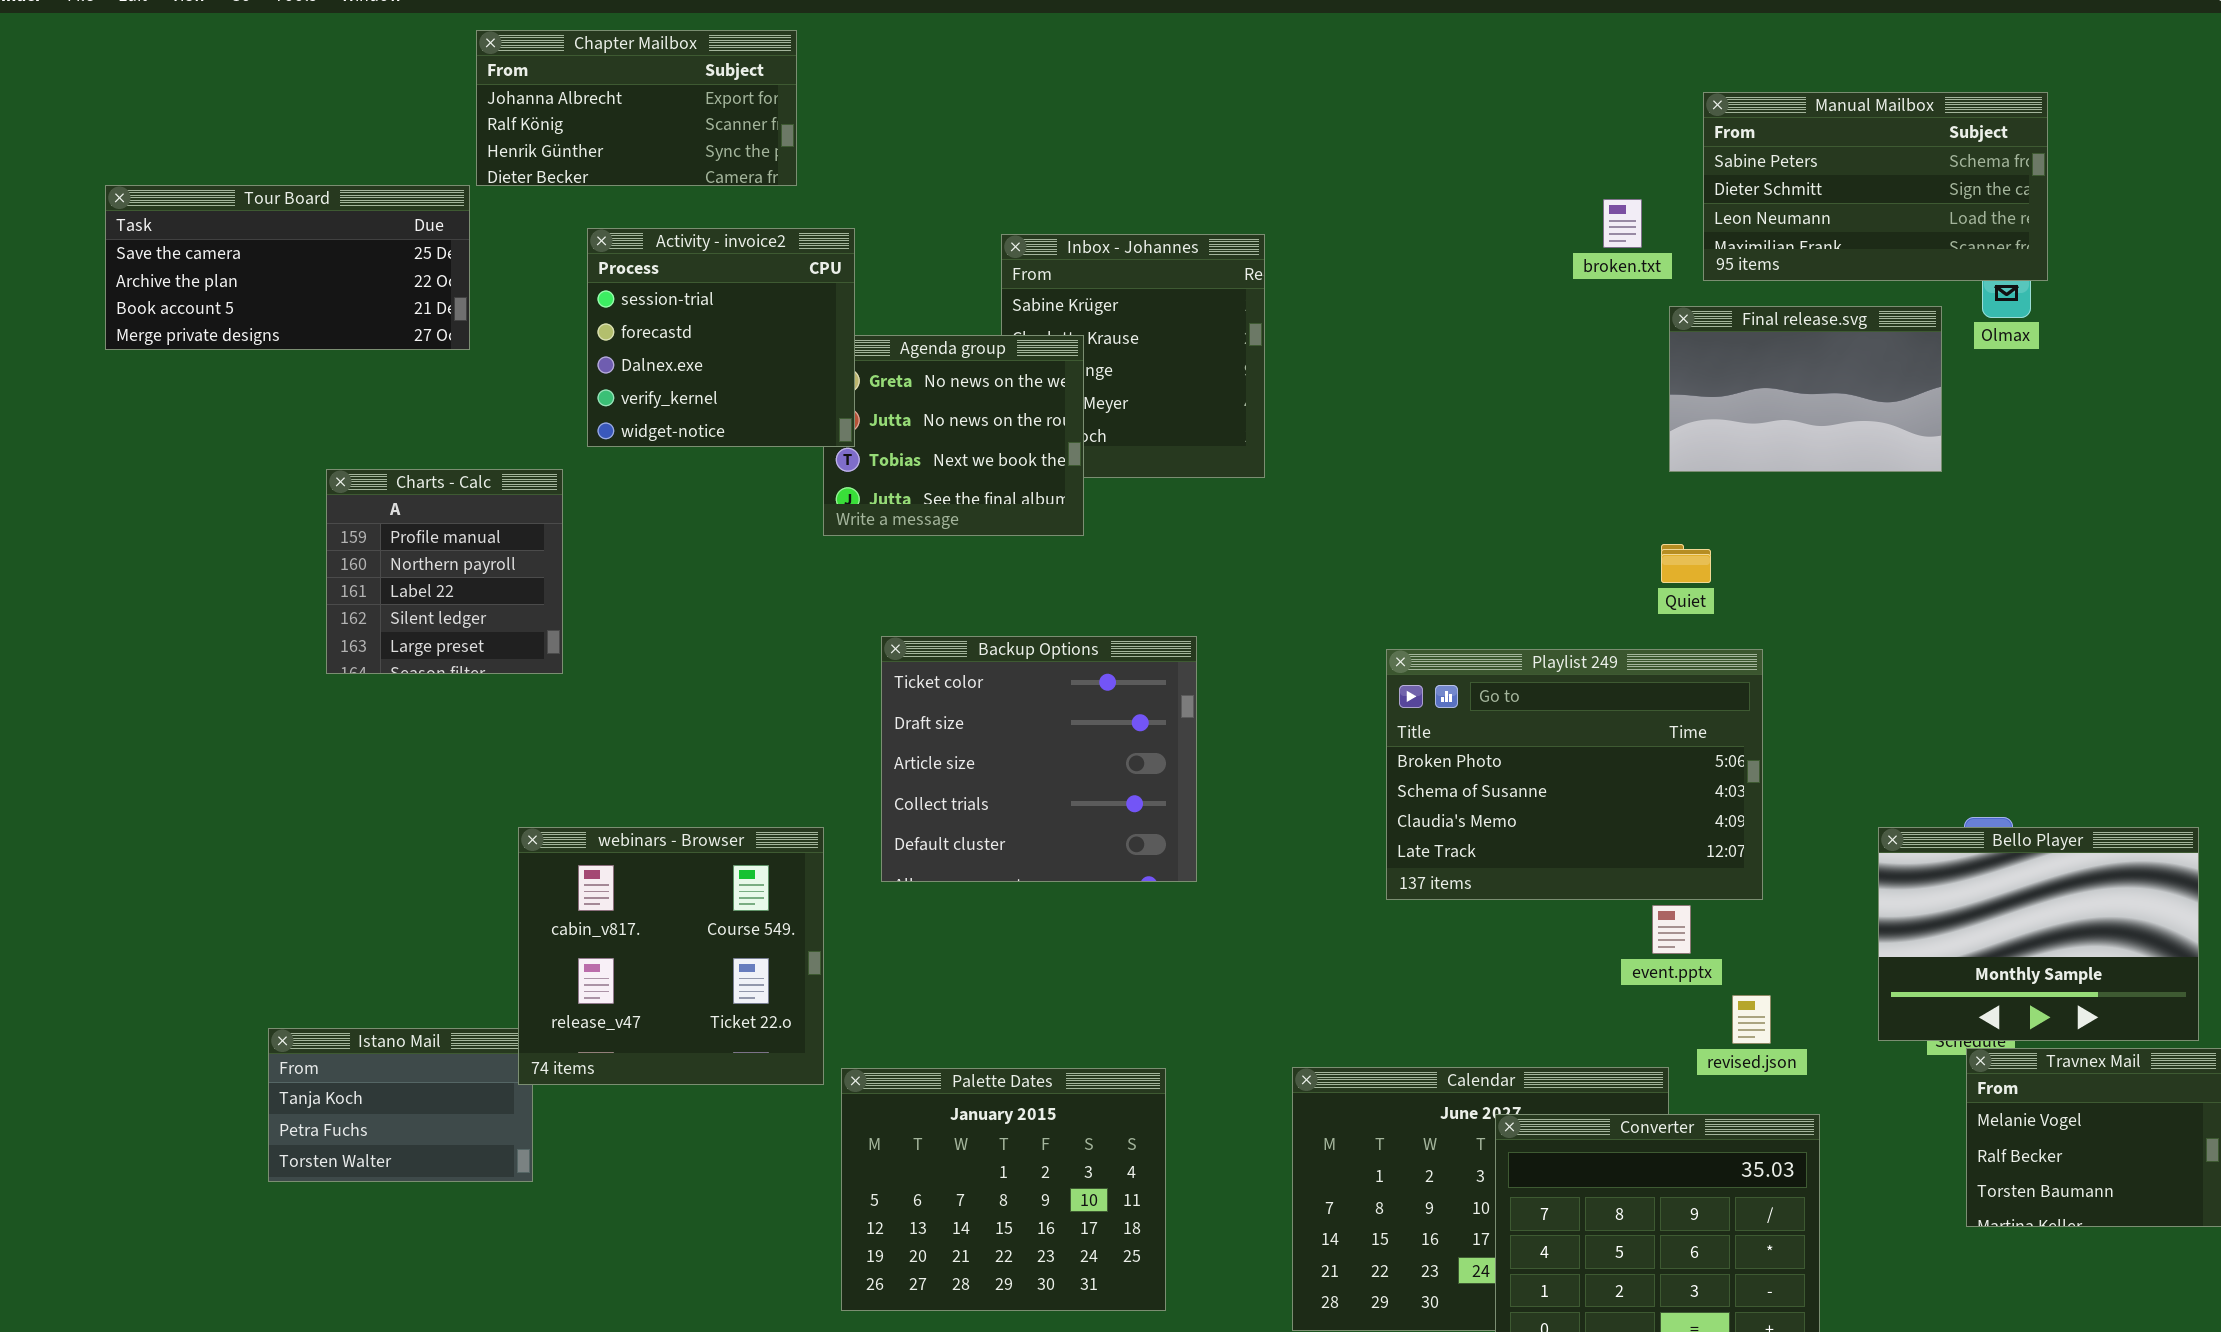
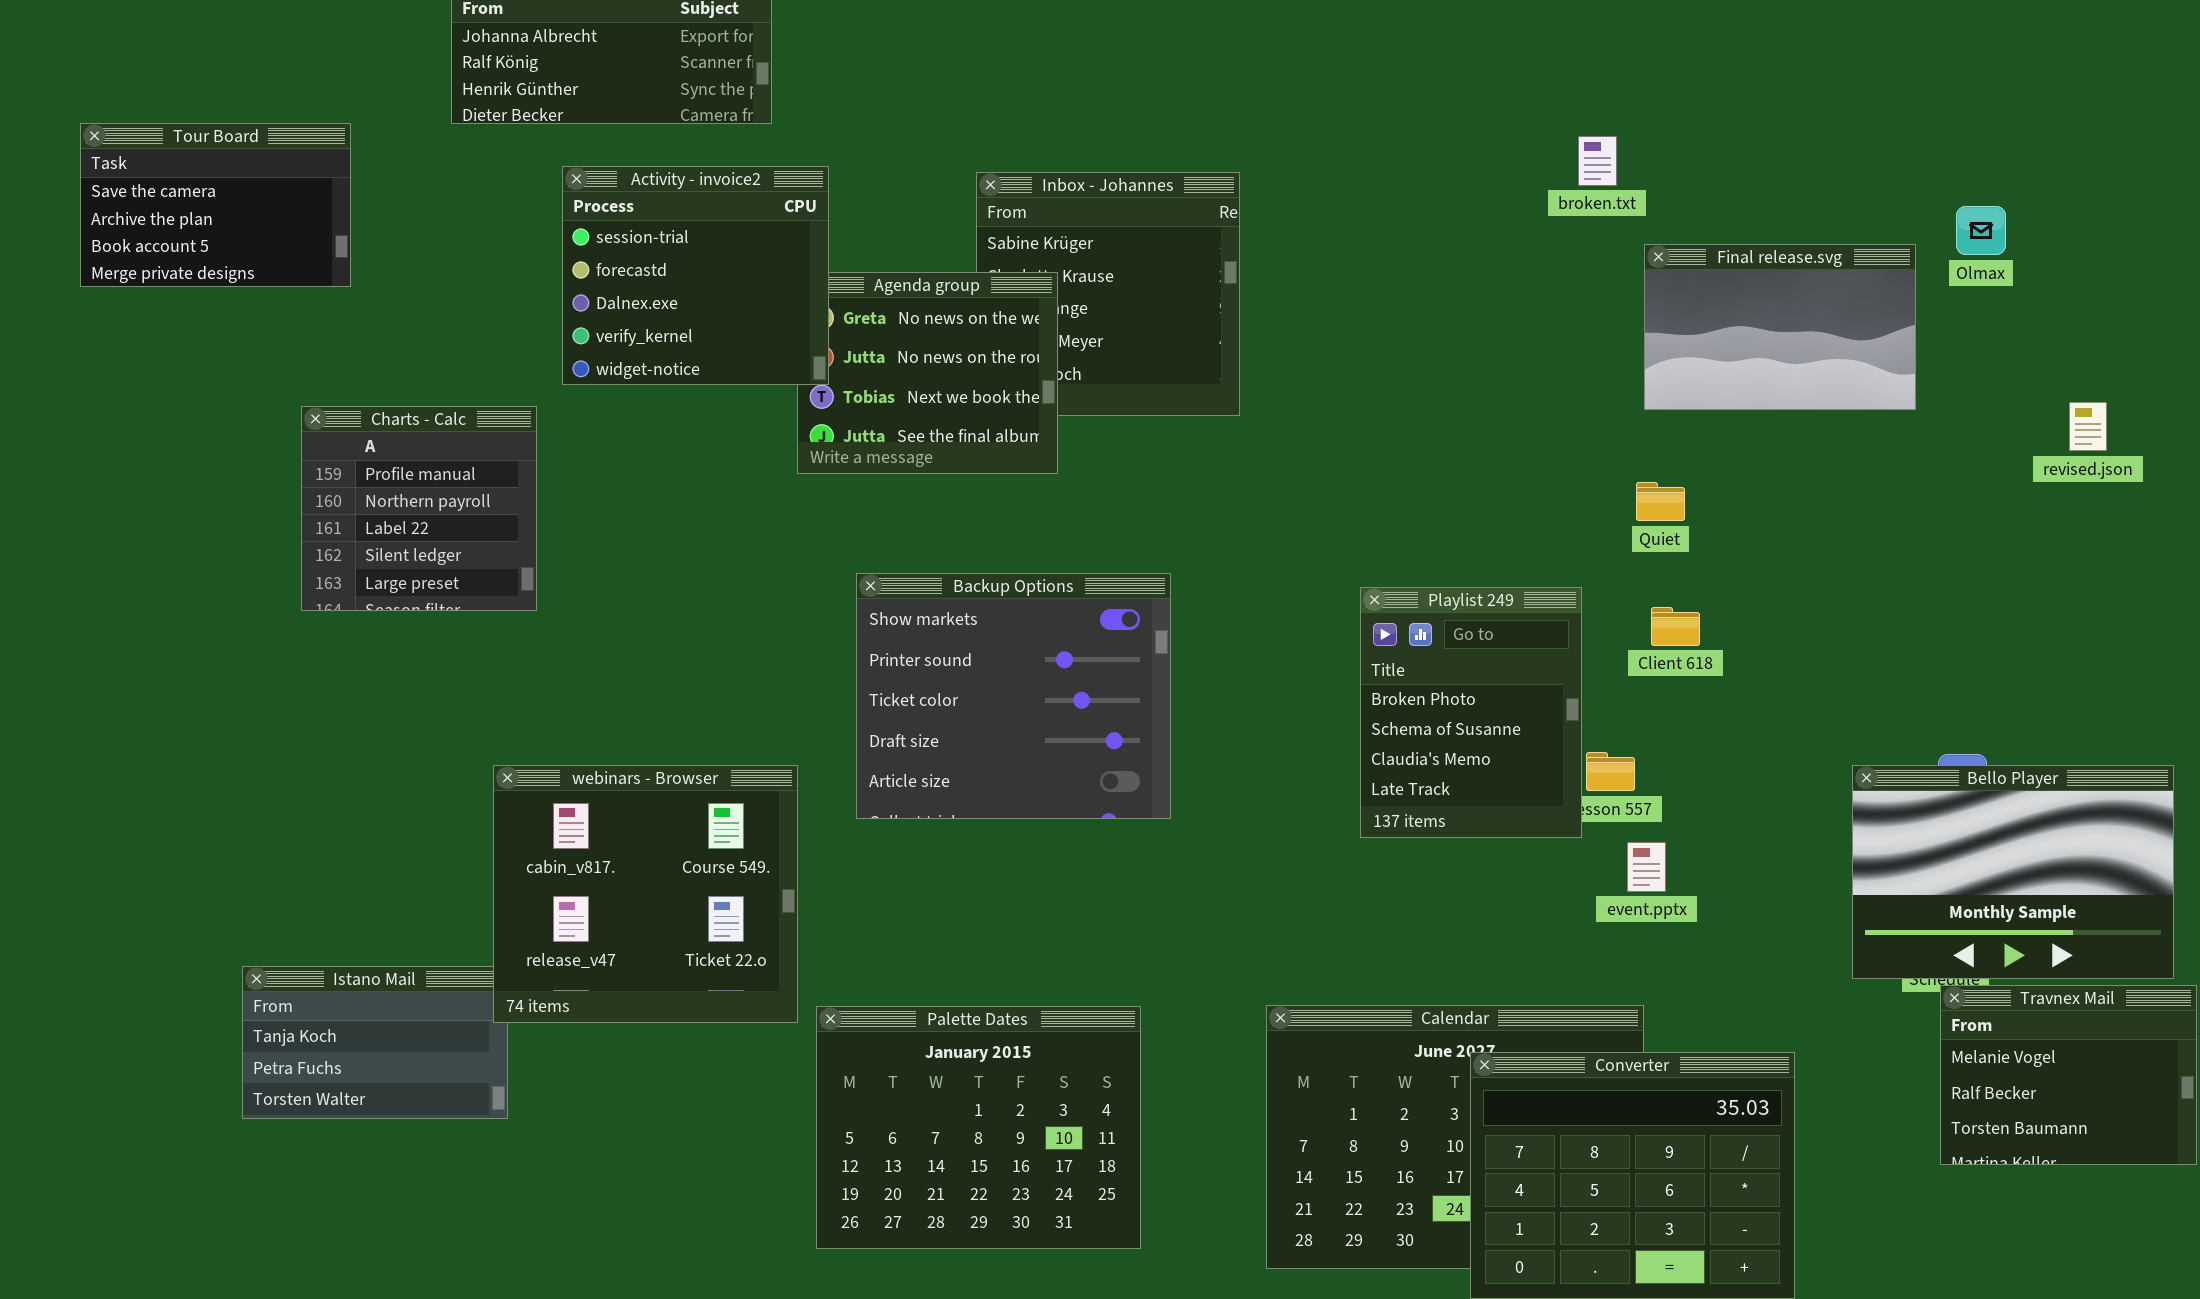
Manual Mailbox: [1703,92,2048,281] -> none, closed
Tour Board: [105,185,470,350] -> [80,123,351,287], resized
Backup Options: [881,636,1197,882] -> [856,573,1171,819], scrolled up 2 rows
Playlist 249: [1386,649,1763,900] -> [1360,587,1582,838], resized
revised.json: [1732,995,1771,1044] -> [2069,402,2107,451], moved

